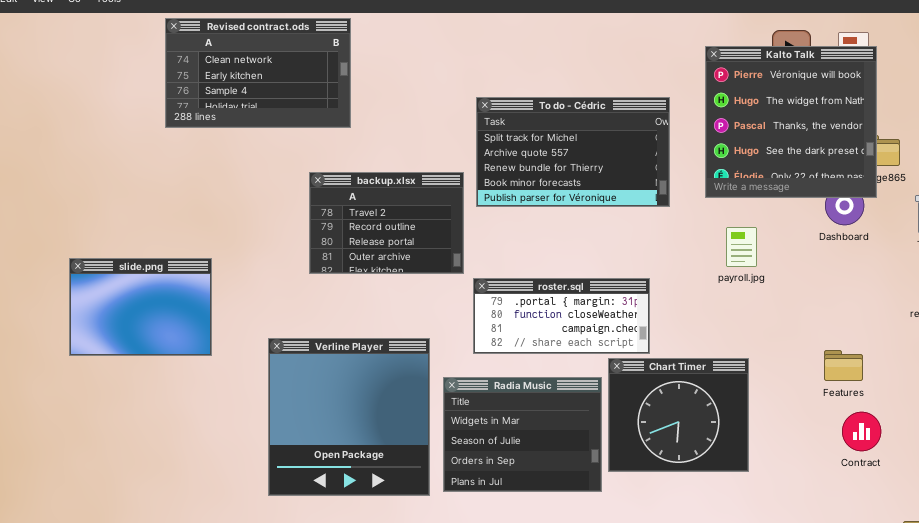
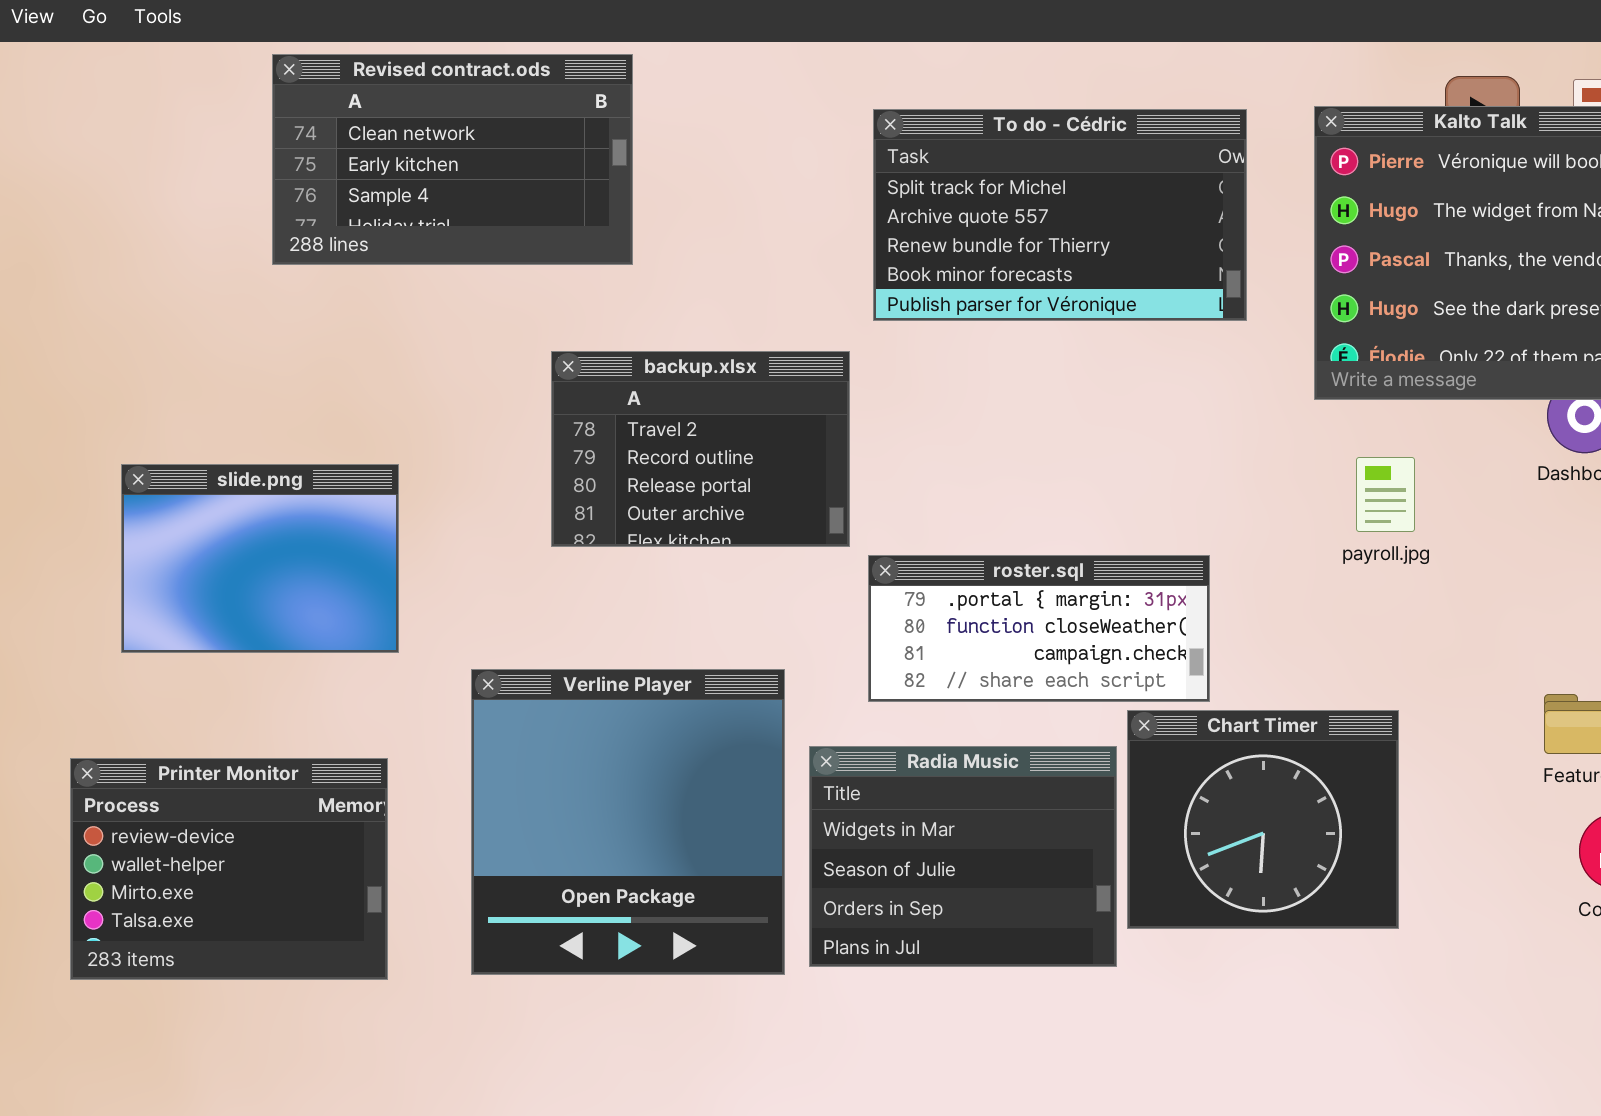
To do - Cédric: [476,97,670,207] -> [873,109,1247,321], moved
slide.png: [69,258,212,356] -> [121,464,399,653], moved
Printer Monitor: none -> [70,758,388,980], opened

